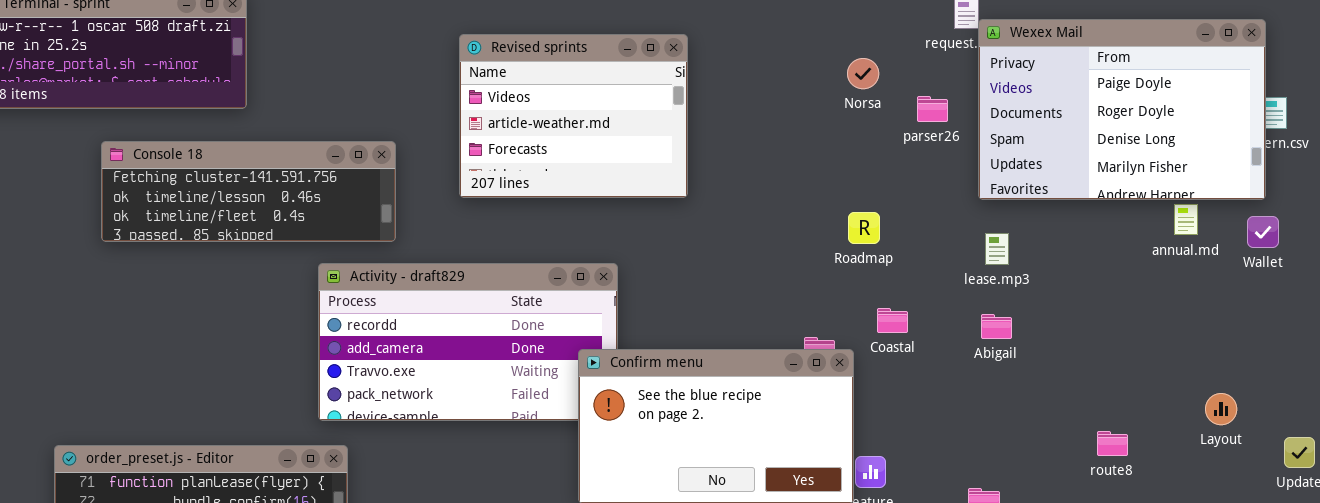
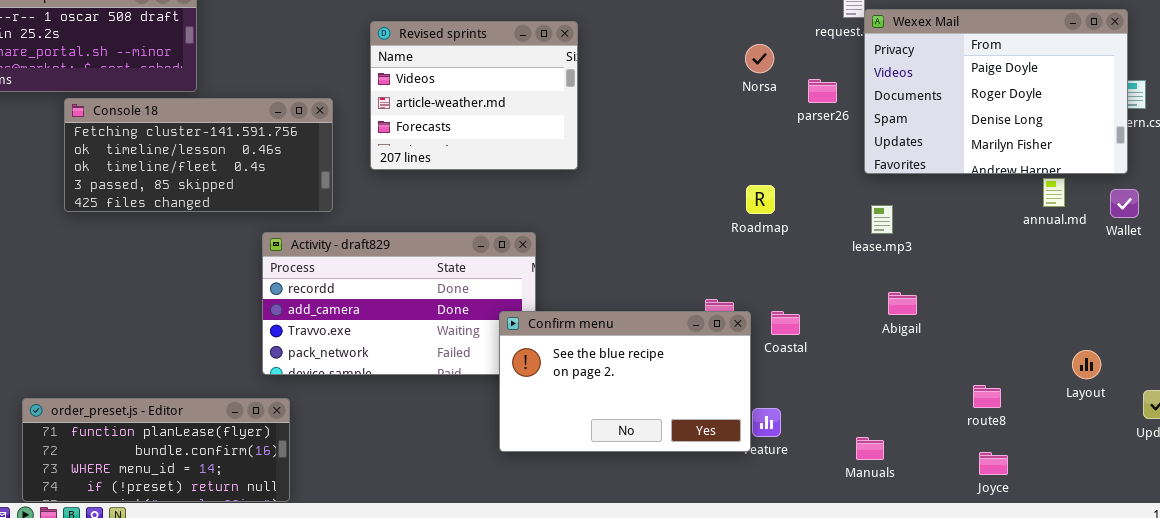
Revised sprints: [459,34,688,198] -> [370,21,578,170], moved
Console 18: [101,141,396,242] -> [64,98,333,212], resized
Coastal: [877,308,908,333] -> [771,311,800,335], moved
Abigail: [981,314,1012,339] -> [888,292,917,315], moved

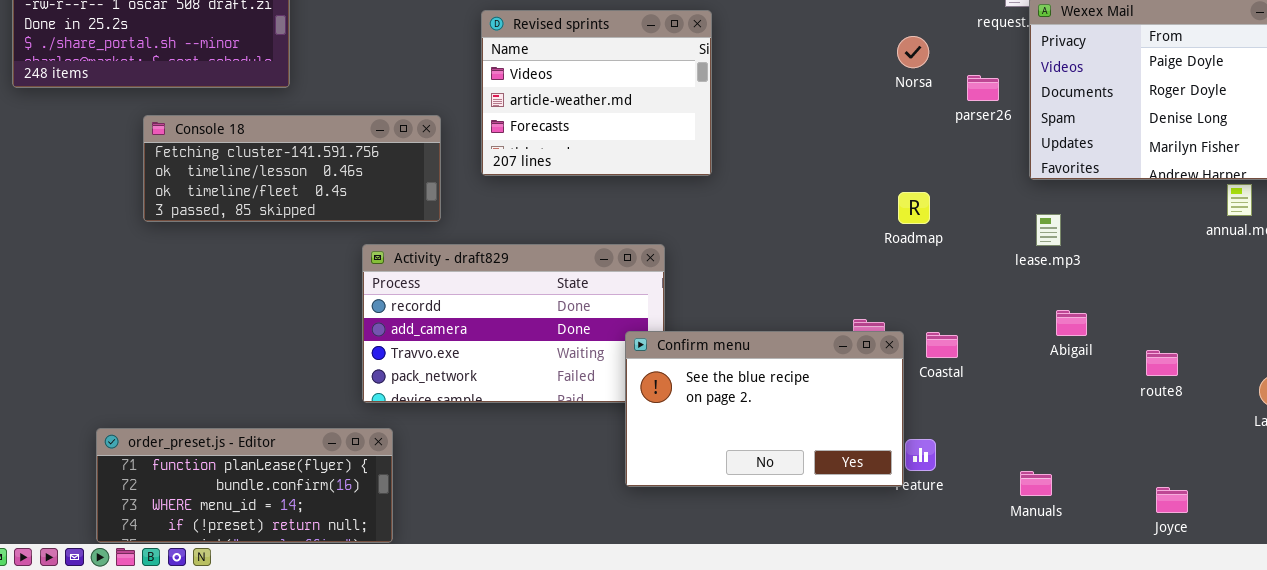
Console 18: [64,98,333,212] -> [143,115,441,222], resized
route8: [973,385,1001,408] -> [1146,350,1178,376], moved

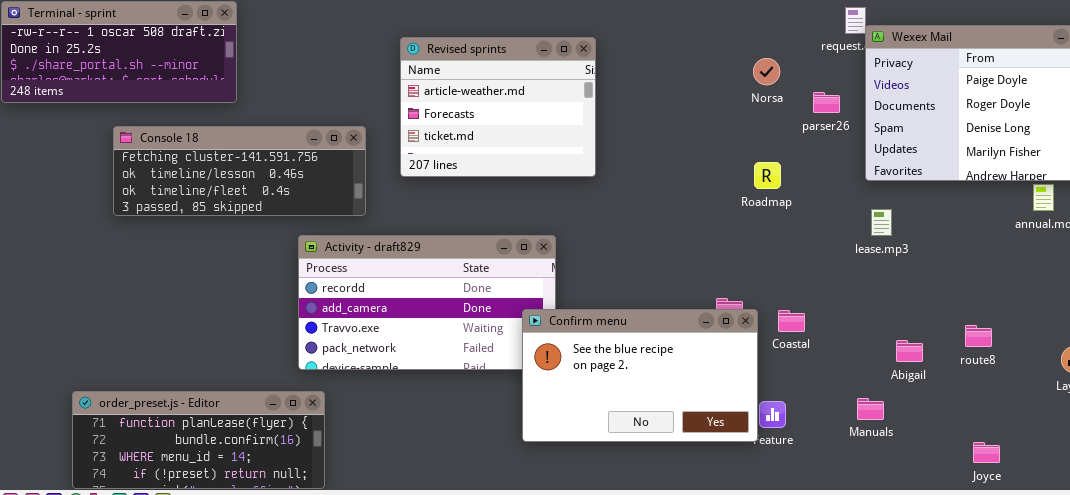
Revised sprints: [481,10,712,176] -> [400,37,596,177], scrolled down 1 row
Roadmap: [898,192,930,224] -> [754,162,781,189], moved
Abigail: [1056,310,1087,336] -> [896,340,923,362], moved
Manuals: [1020,471,1052,496] -> [857,398,884,420], moved

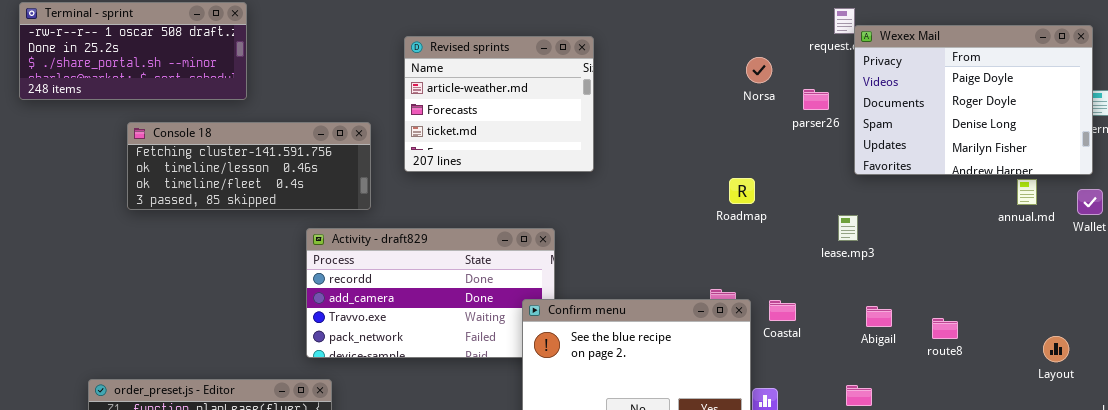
Roadmap: [754,162,781,189] -> [729,178,755,204], moved
lease.mp3: [871,209,892,236] -> [838,215,858,241], moved
route8: [965,325,992,347] -> [932,318,958,339], moved
Abigail: [896,340,923,362] -> [866,306,892,327], moved

